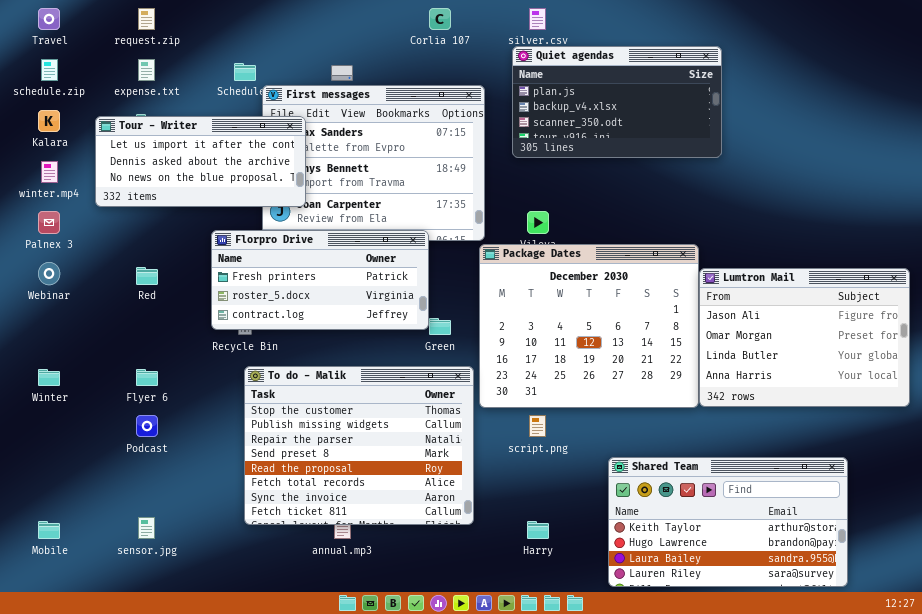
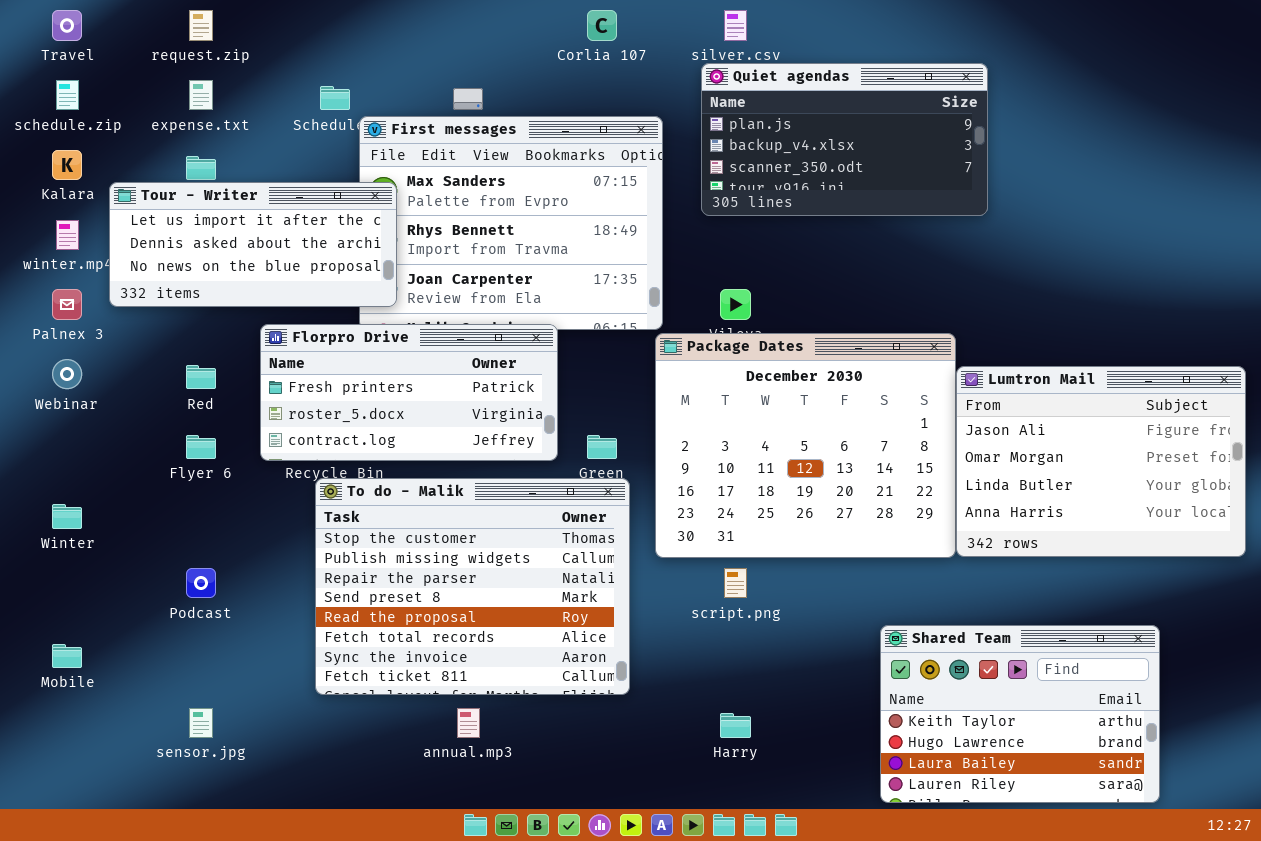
Tour - Writer: [95,116,306,207] -> [109,182,397,307], moved
Florpro Drive: [211,230,429,330] -> [260,324,558,461], moved
To do - Malik: [244,366,474,525] -> [315,478,630,695], moved
Flyer 6: [136,369,158,386] -> [186,435,216,459], moved
Shared Team: [608,457,848,587] -> [880,625,1160,803], resized
Mobile: [38,521,60,539] -> [52,644,82,668], moved

